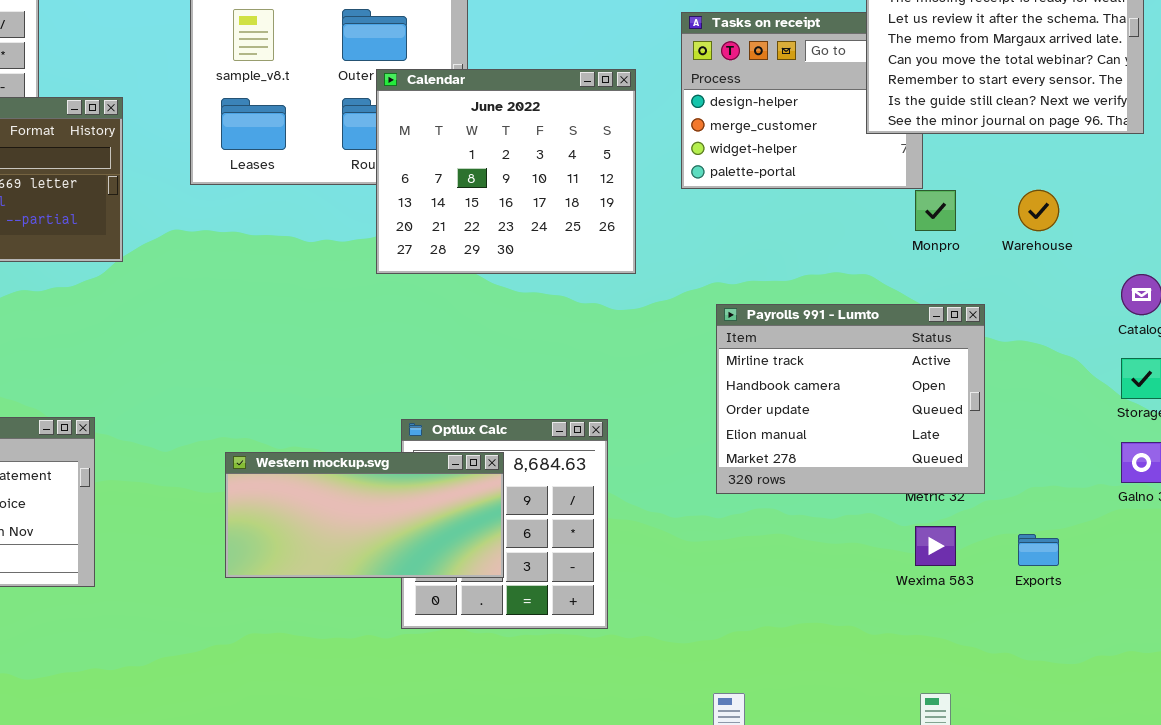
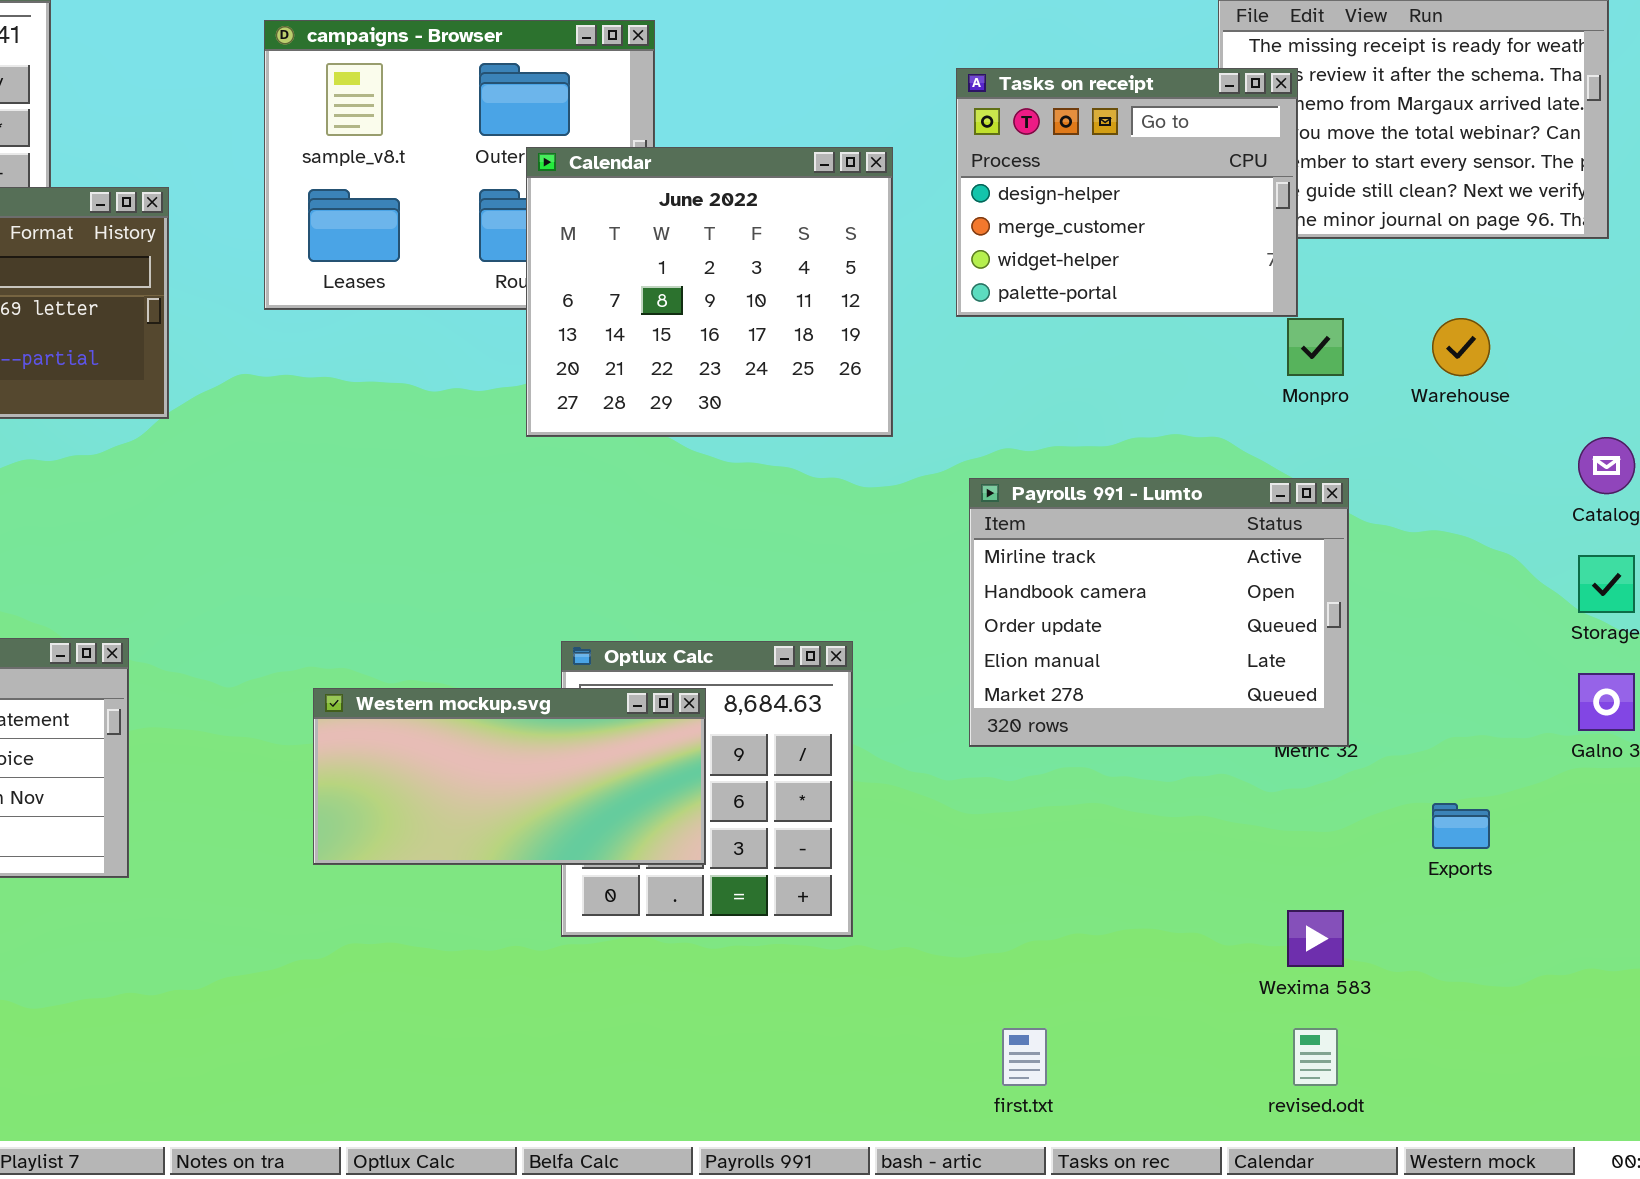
Tasks on receipt: [681,12,923,189] -> [956,68,1298,317], raised
Payrolls 991 - Lumto: [716,304,985,494] -> [969,478,1349,747], moved
Wexima 583: [915,526,956,566] -> [1287,910,1344,967], moved

